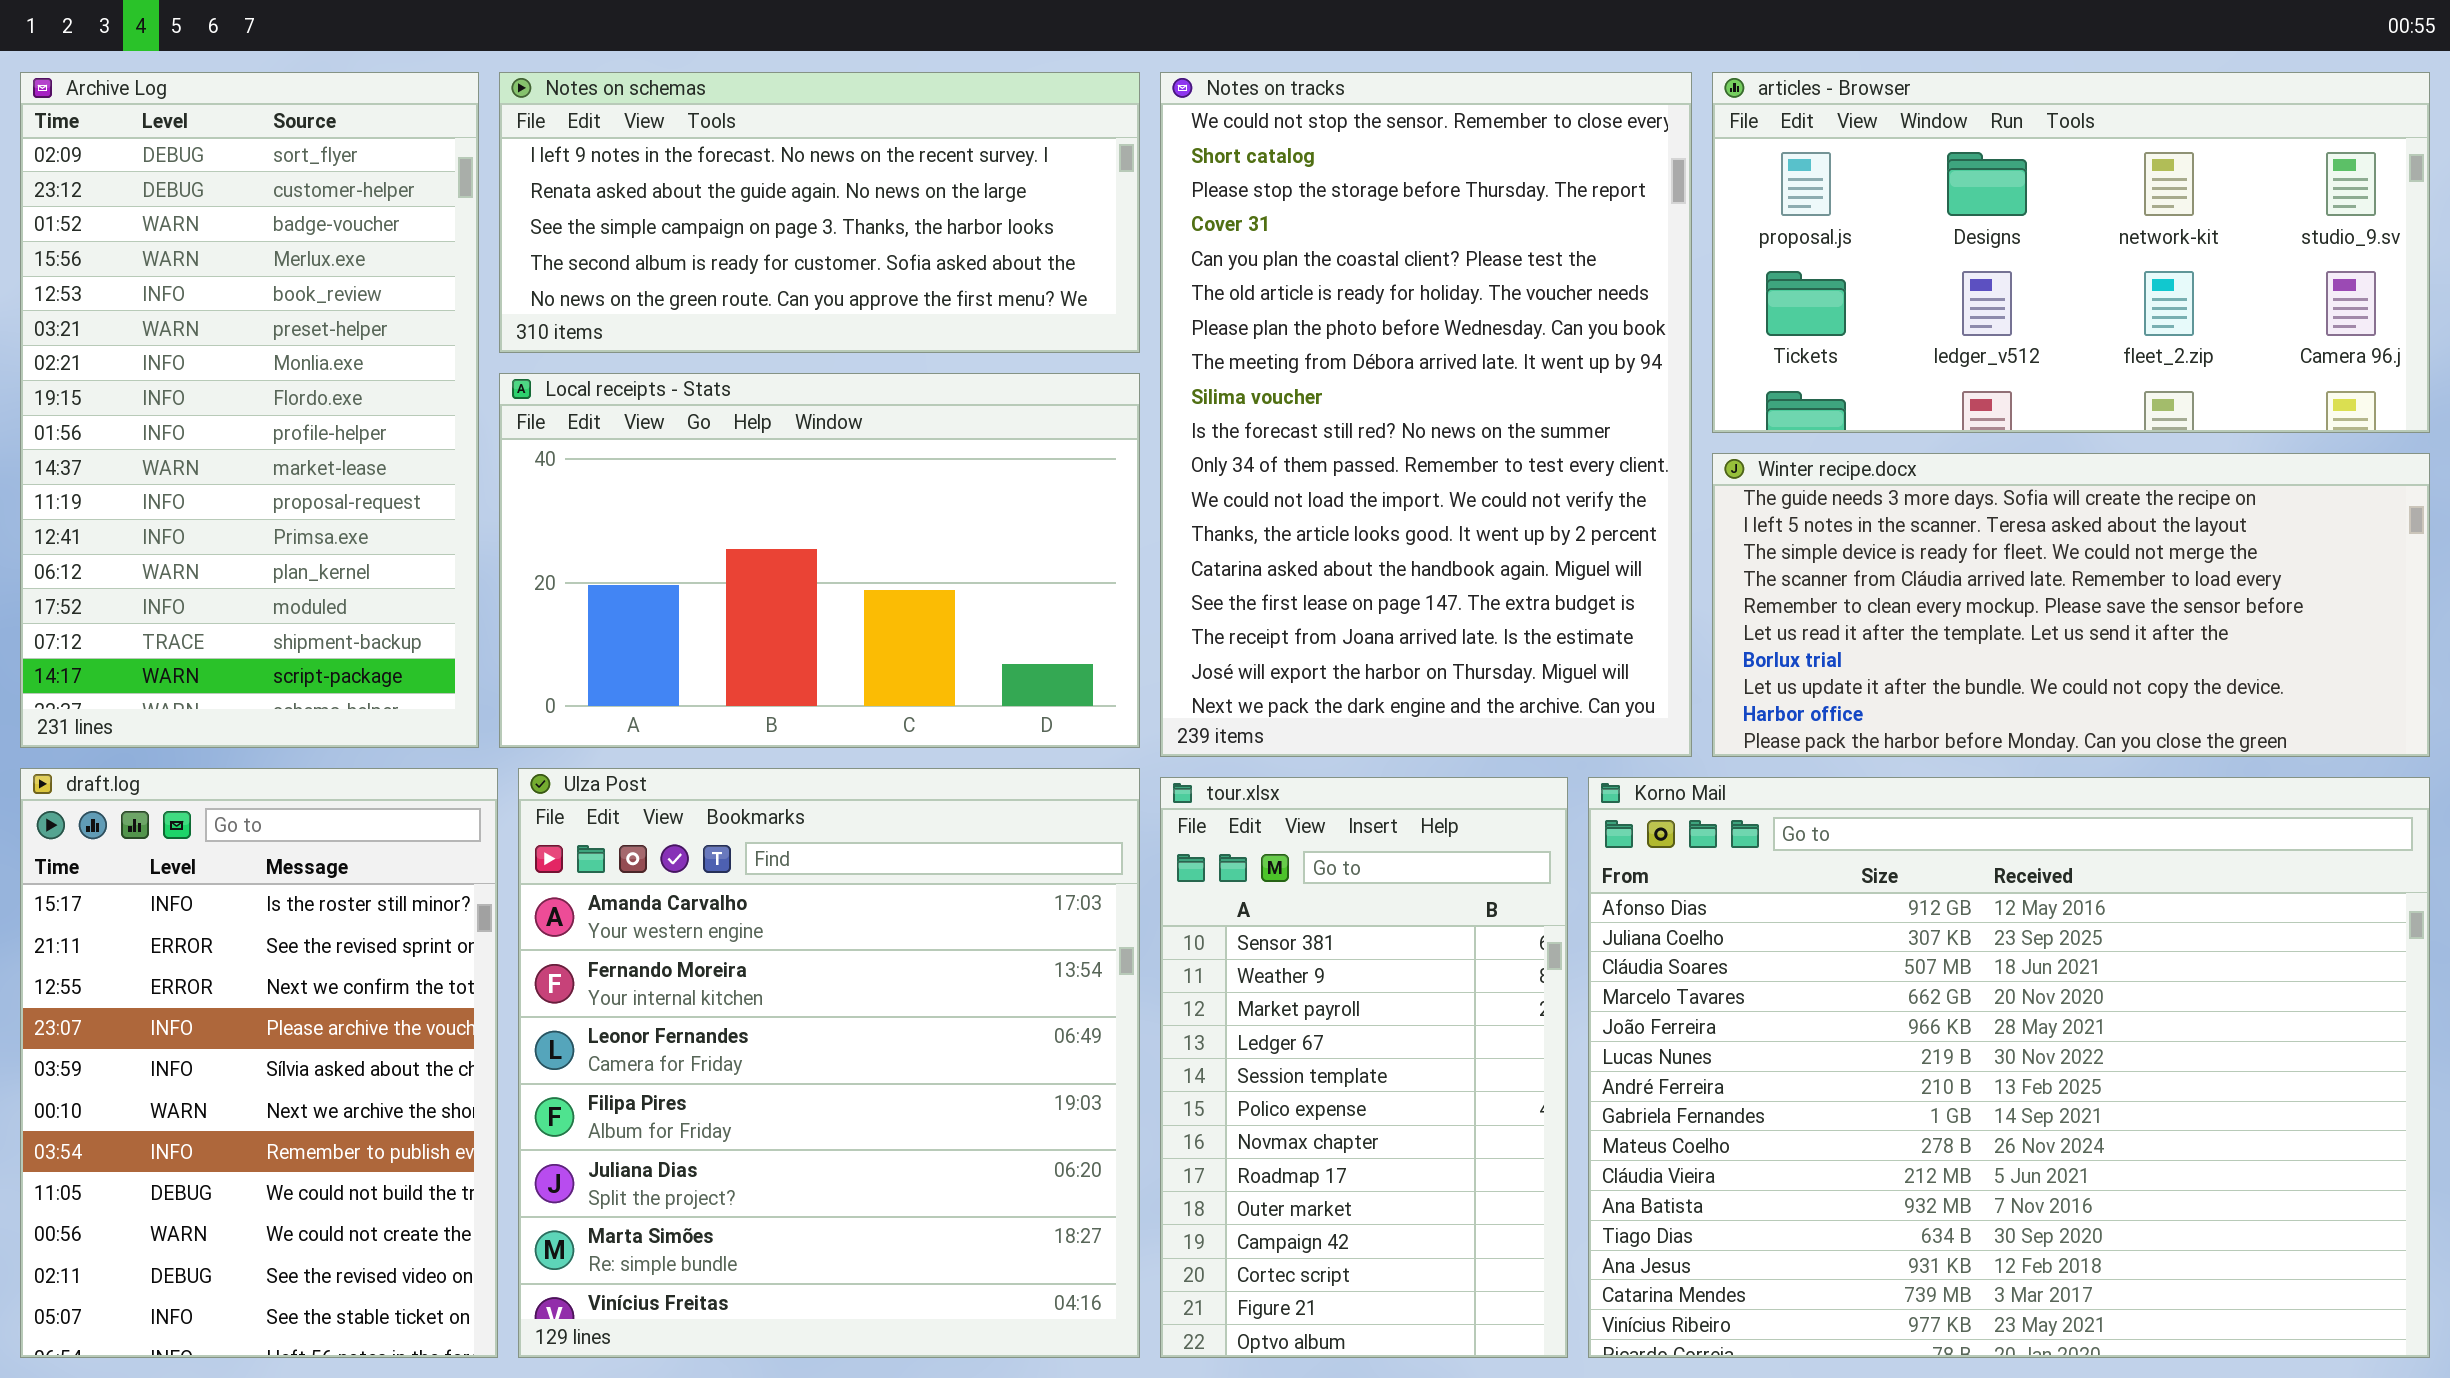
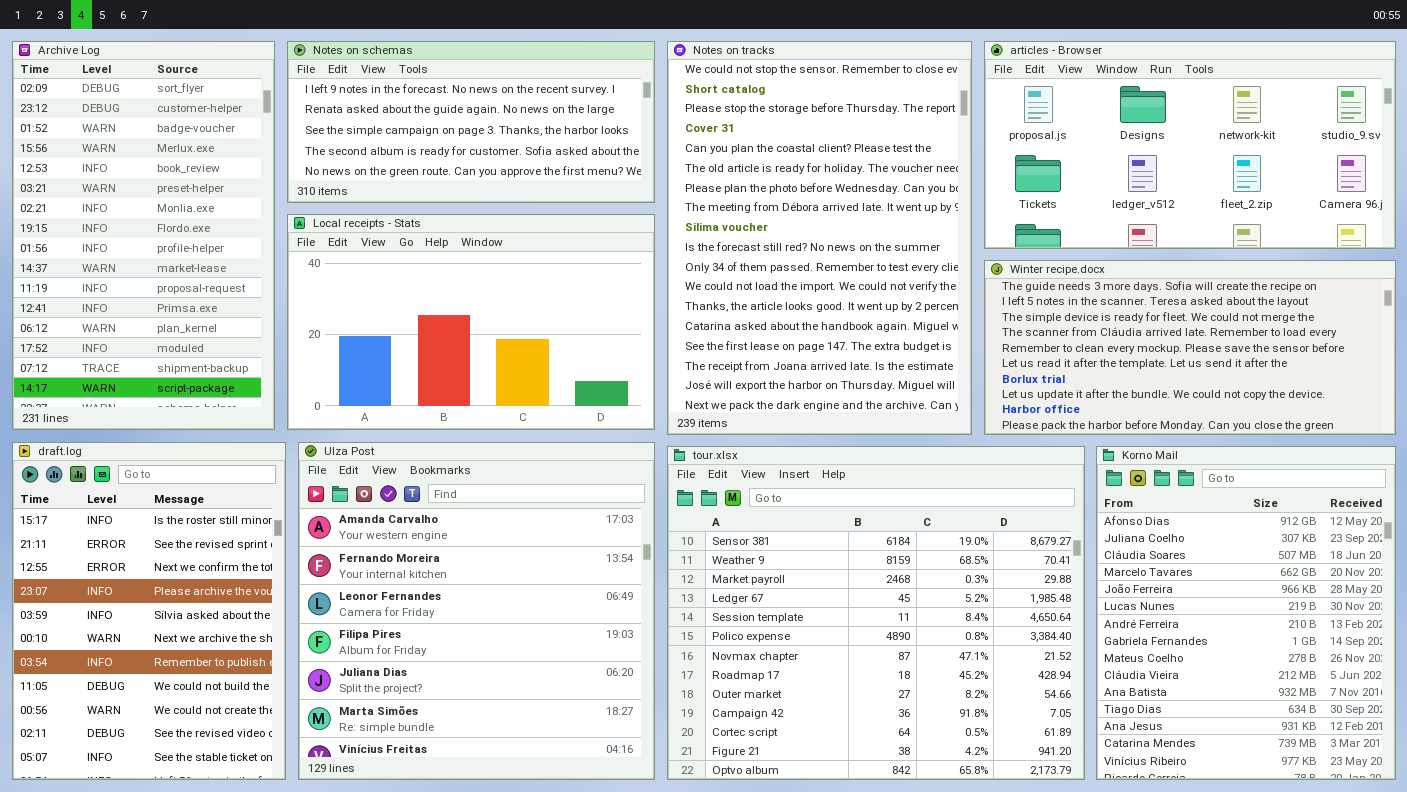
tour.xlsx: [1160,777,1568,1358] -> [667,446,1085,780], resized
Korno Mail: [1588,777,2430,1358] -> [1096,446,1396,780], resized

